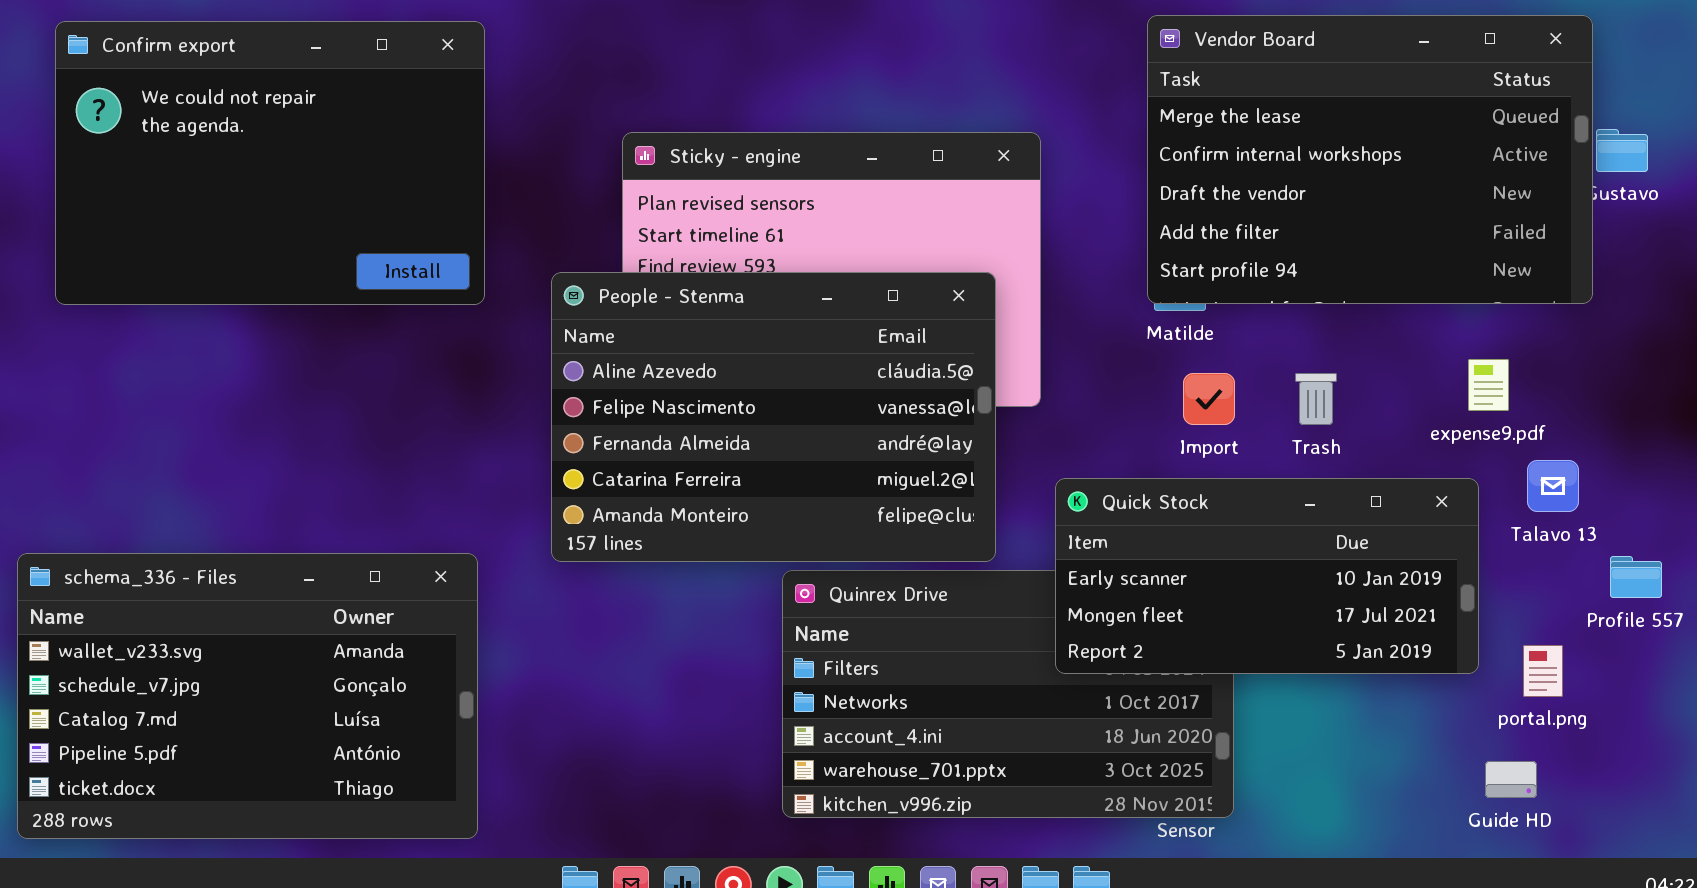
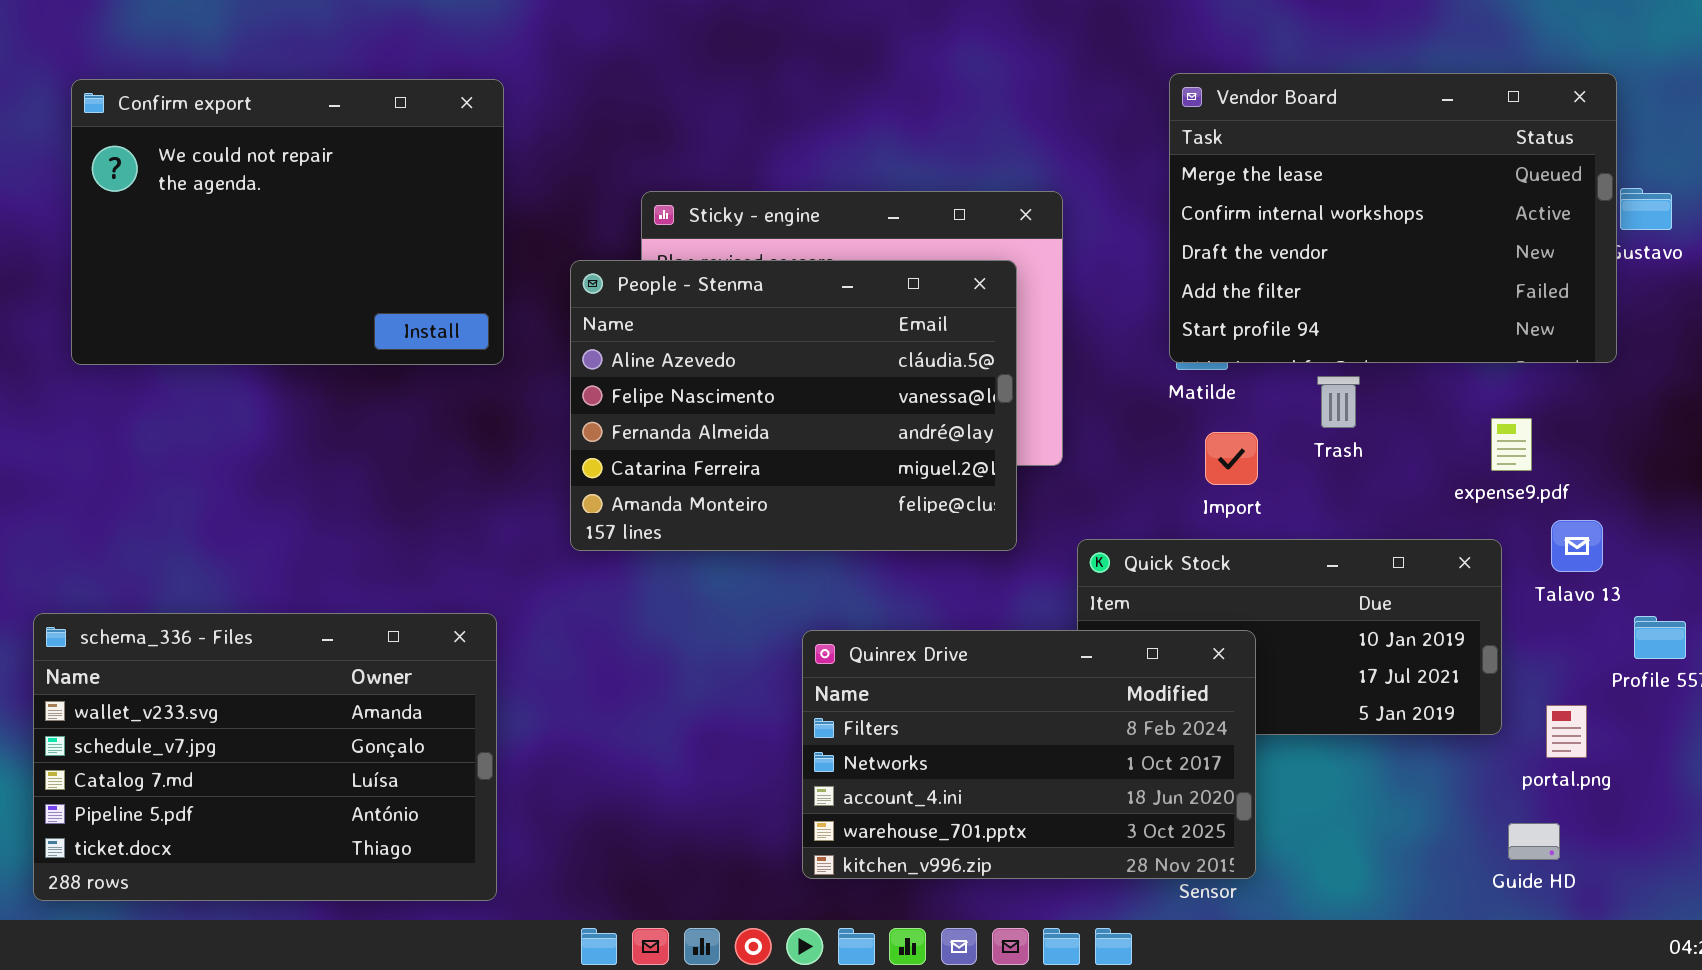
People - Stenma: [551,272,996,562] -> [570,260,1017,551], moved
Trash: [1295,373,1337,425] -> [1317,376,1360,428], moved
Quinrex Drive: [782,570,1234,818] -> [802,630,1256,879], raised

